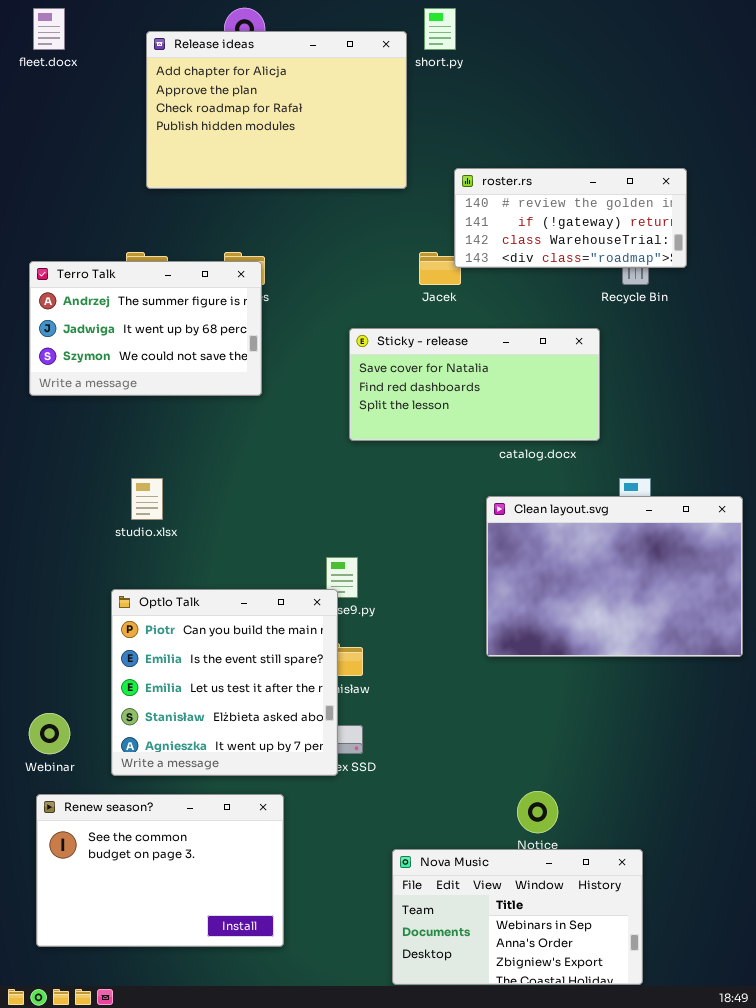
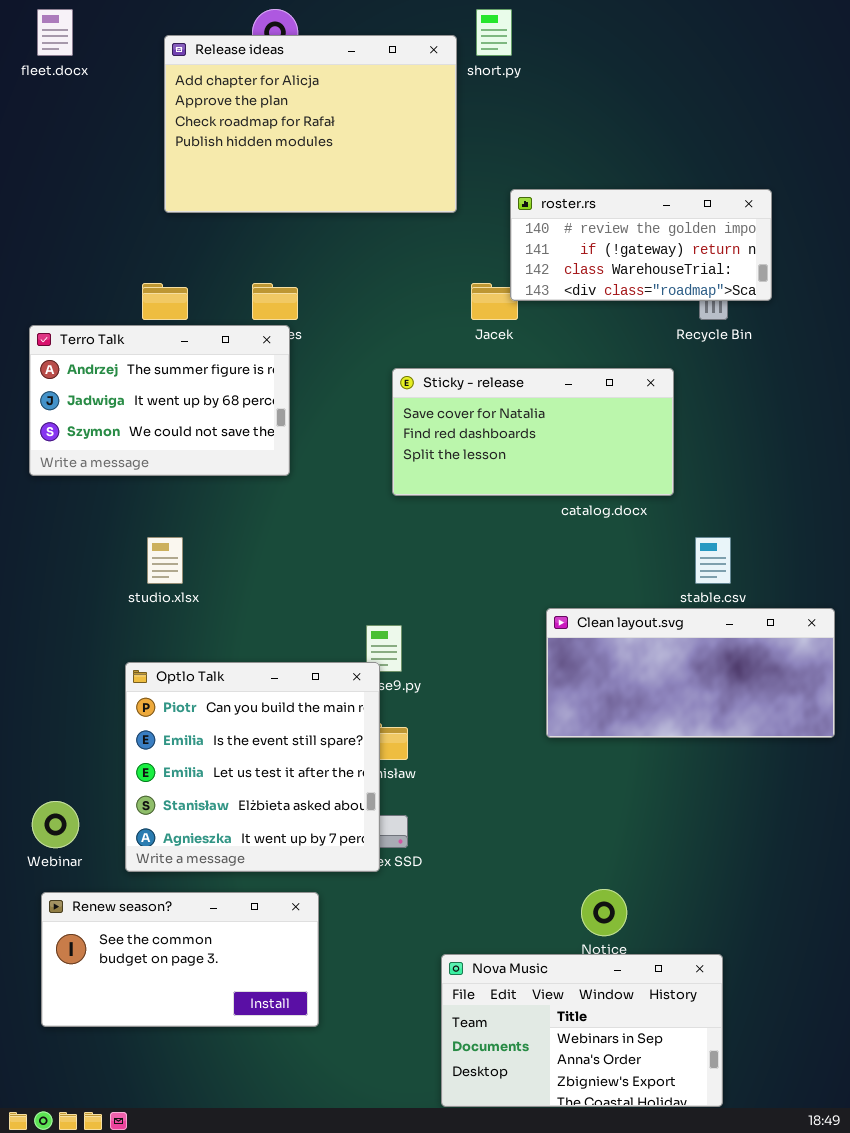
Terro Talk: [29,261,262,396] -> [29,325,290,476], moved
Clean layout.svg: [486,496,743,657] -> [546,608,835,738], resized
Renew season?: [36,794,284,947] -> [41,892,319,1027], resized

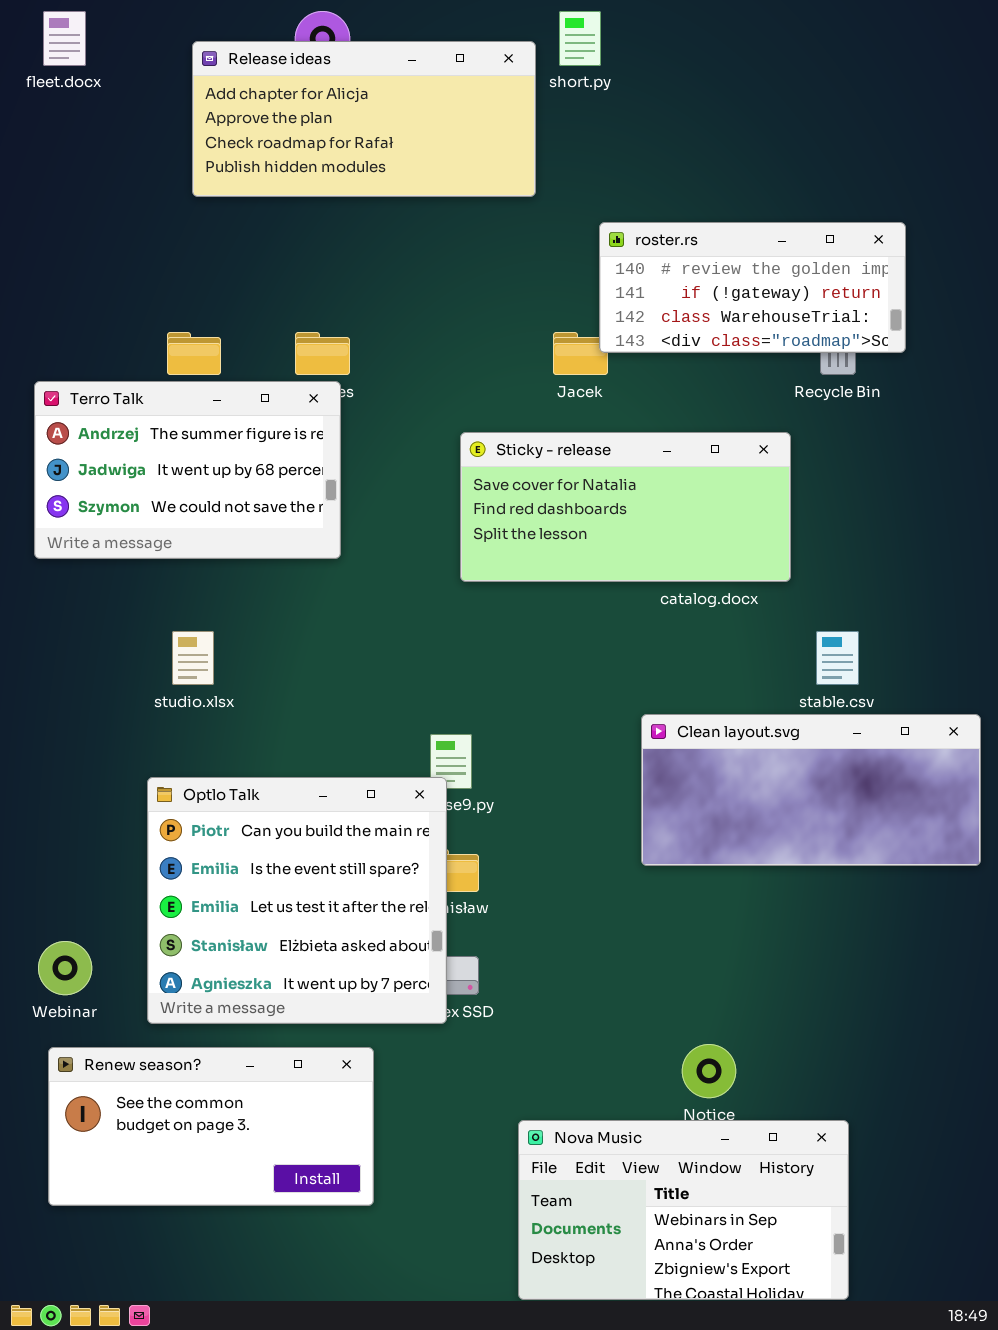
Release ideas: [164,35,457,213] -> [192,41,536,197], resized

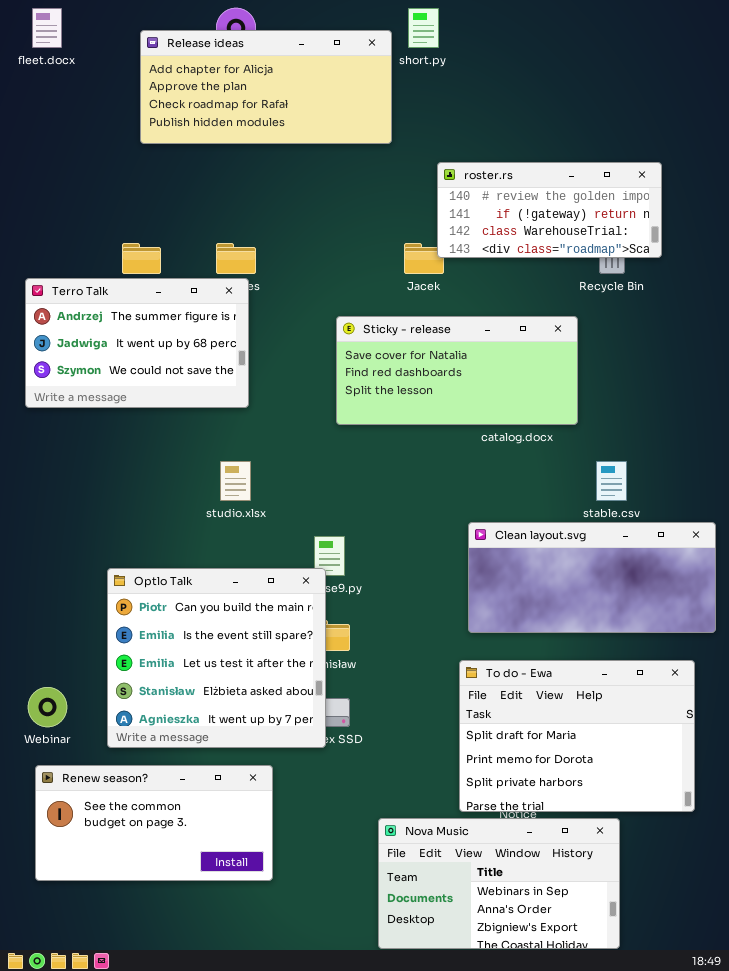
studio.xlsx: [172,631,214,685] -> [220,461,251,501], moved
To do - Ewa: none -> [459,660,695,812], opened

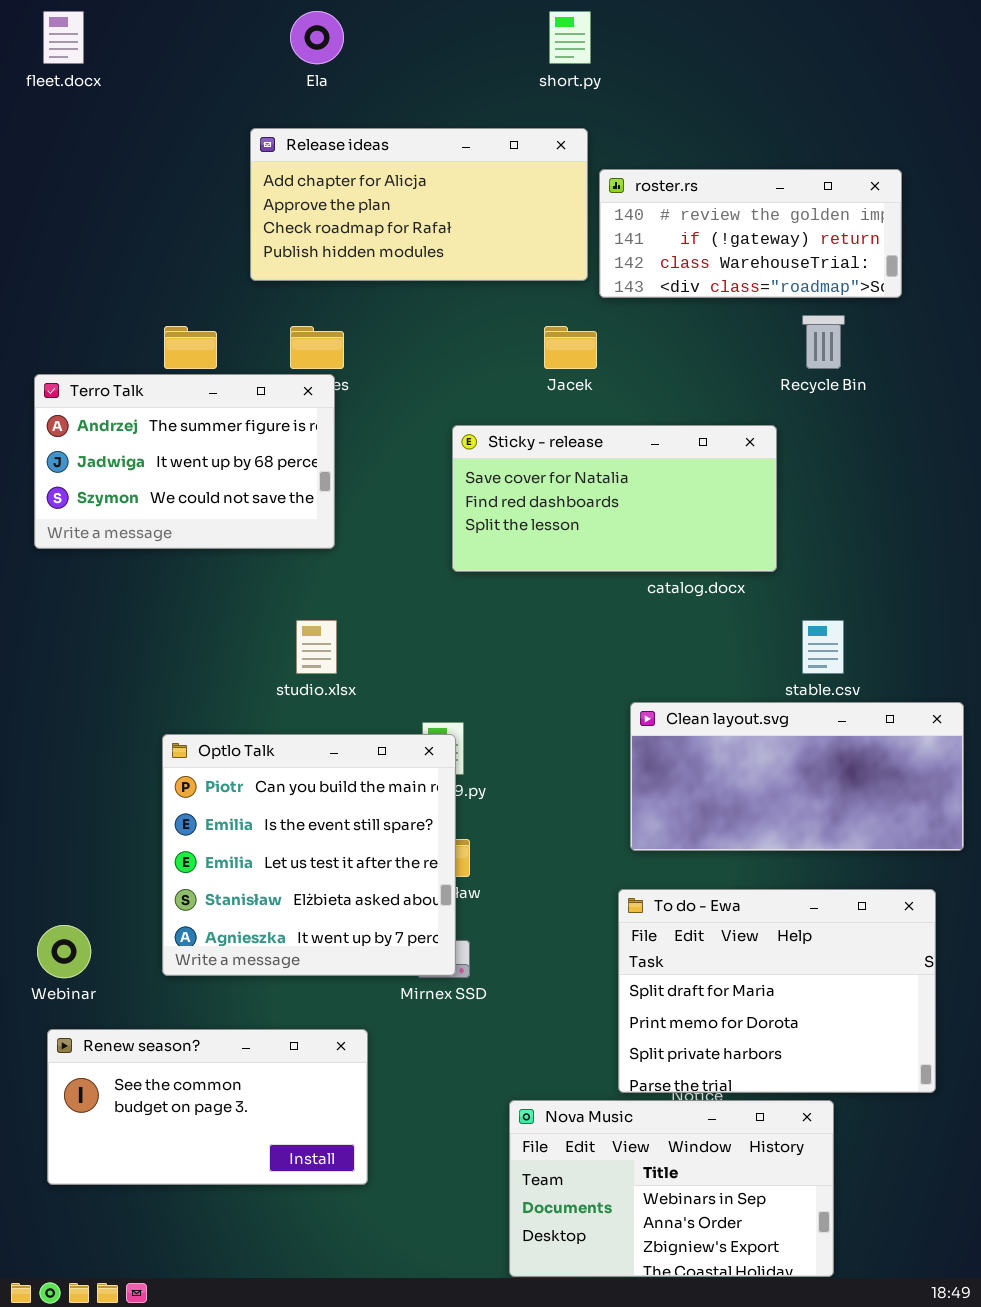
Release ideas: [140,30,392,144] -> [250,128,588,281], moved
roster.rs: [437,162,662,258] -> [599,169,902,298], moved
Optlo Talk: [107,568,326,748] -> [162,734,456,976], moved

